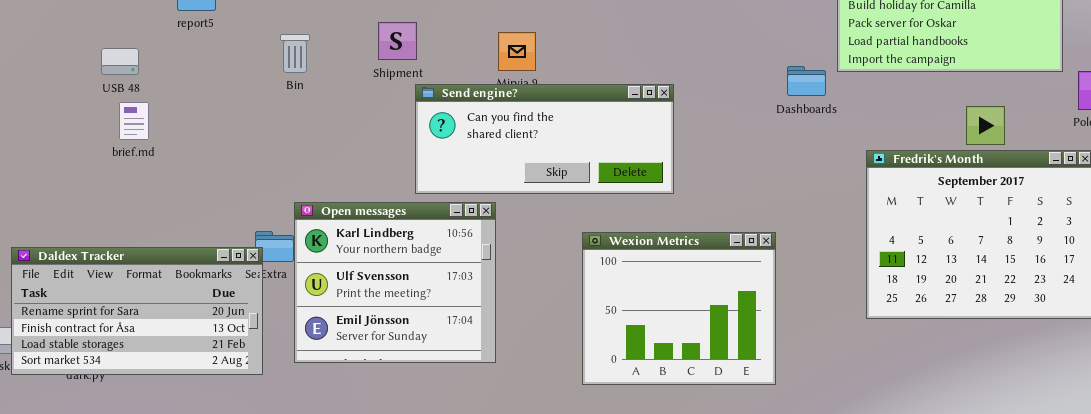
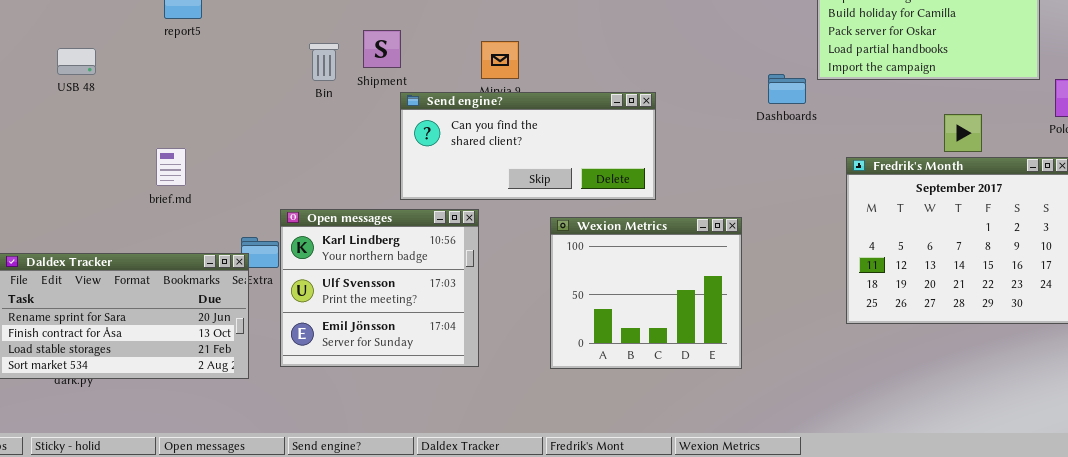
Bin: [280,34,310,73] -> [309,43,339,81], moved
USB 48: [101,48,139,75] -> [57,48,96,75], moved
brief.md: [119,102,149,140] -> [156,148,186,186], moved
Wexion Metrics: [582,232,776,385] -> [550,217,742,369], moved

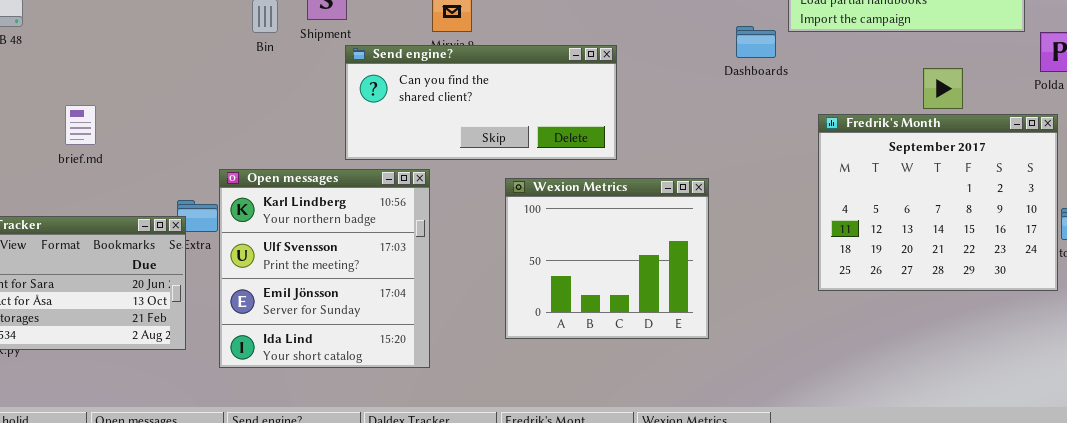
brief.md: [156,148,186,186] -> [65,105,96,145], moved
Open messages: [280,209,479,367] -> [219,169,430,368], resized

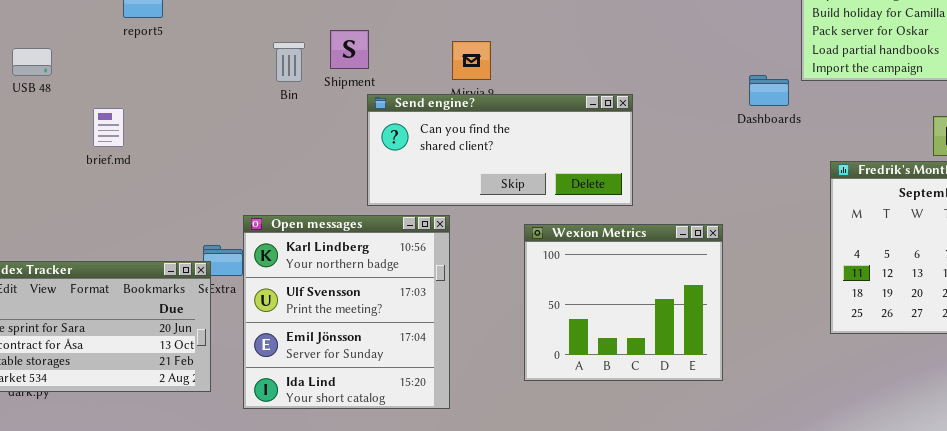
brief.md: [65,105,96,145] -> [93,108,124,147], moved

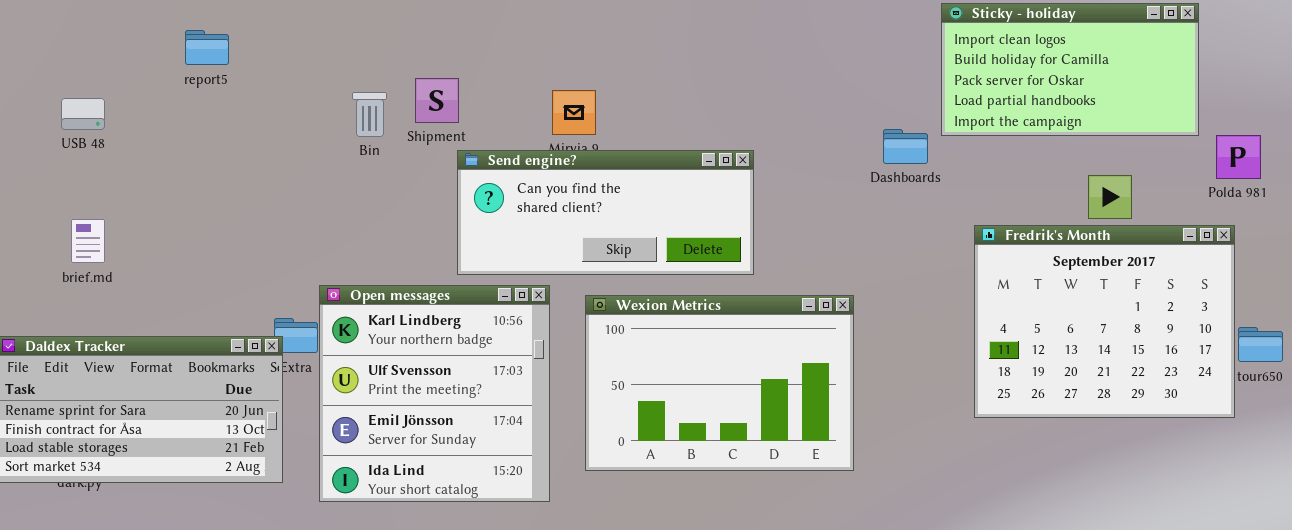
brief.md: [93,108,124,147] -> [71,219,105,263], moved
Wexion Metrics: [524,224,723,381] -> [585,295,854,471], resized

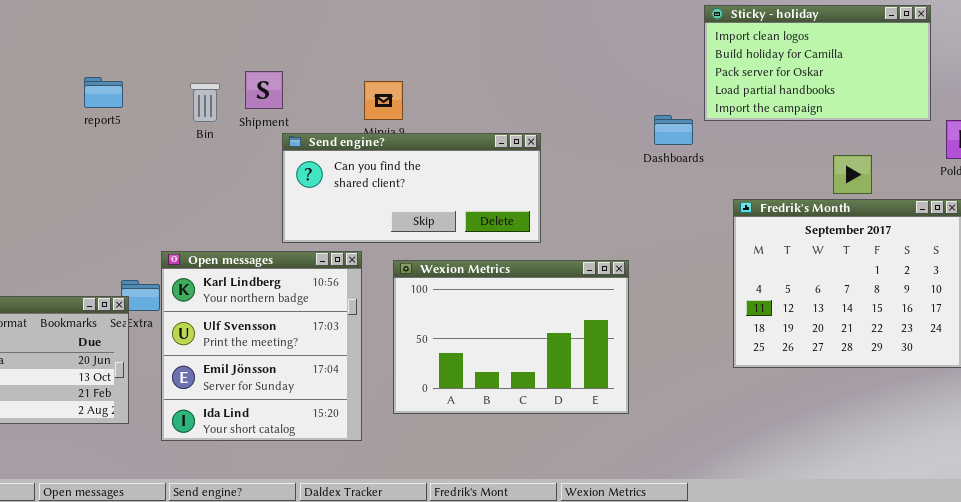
report5: [185,30,229,65] -> [84,77,123,108], moved

